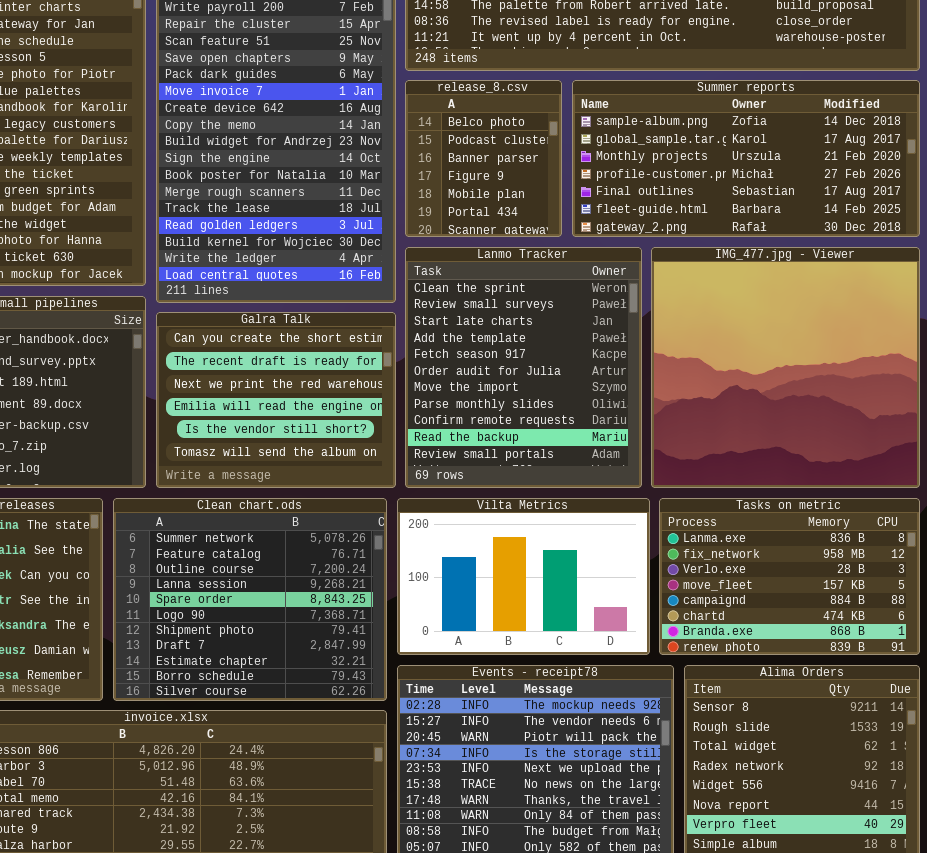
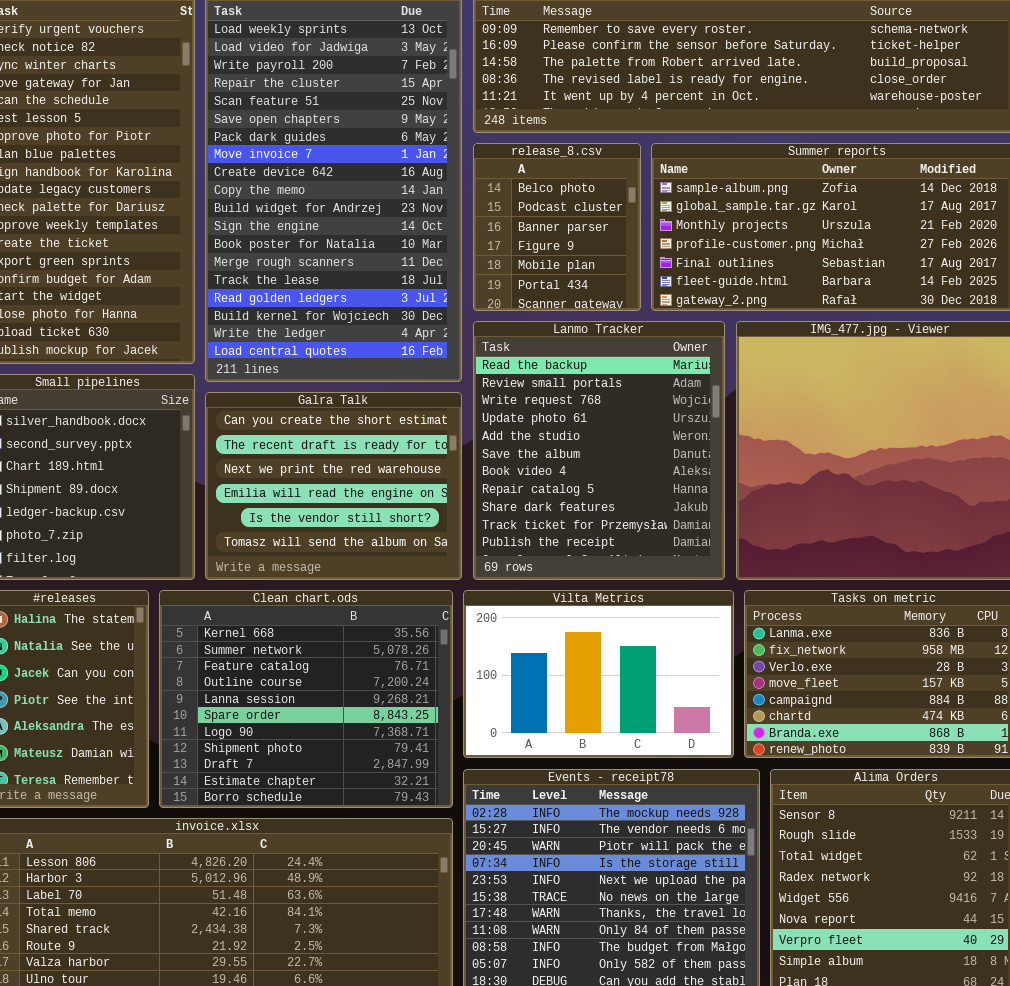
Lanmo Tracker: [405,247,642,488] -> [473,321,725,580], scrolled down 9 rows
Clean chart.ods: [113,498,387,701] -> [159,590,453,808], scrolled up 1 row

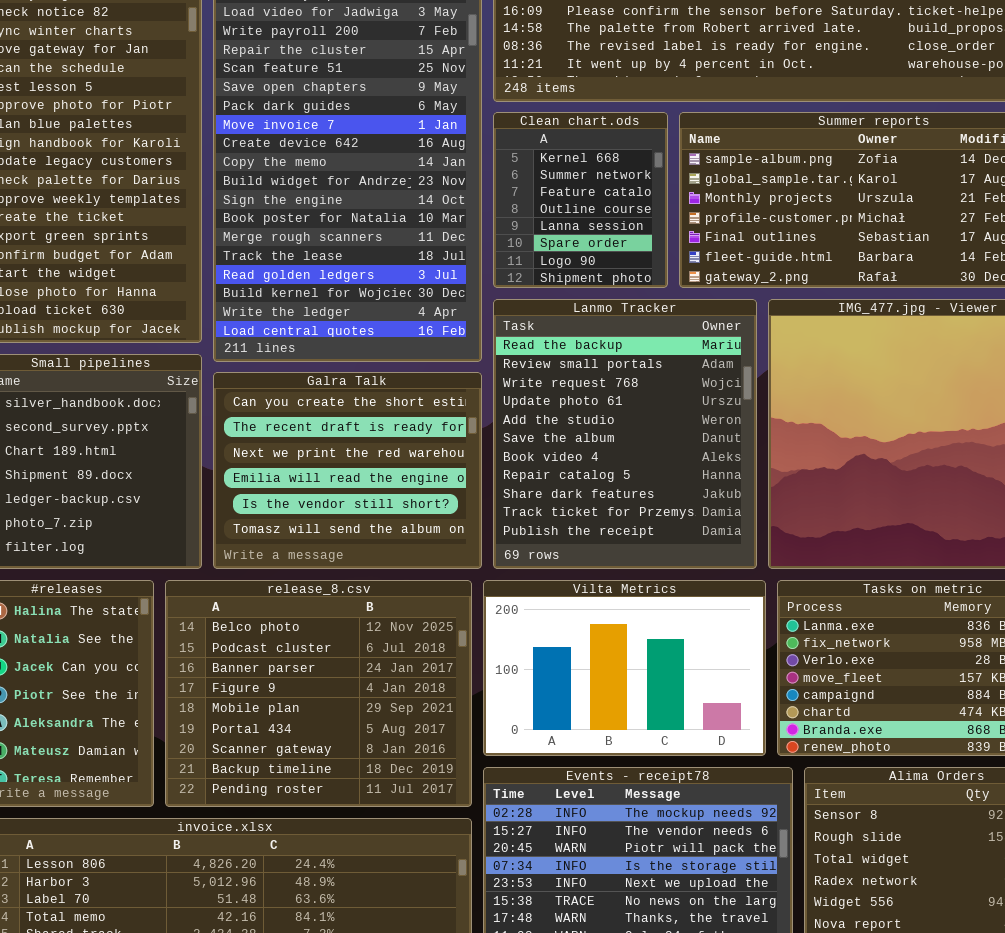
release_8.csv: [473,143,641,311] -> [165,580,472,807], moved, resized
Clean chart.ods: [159,590,453,808] -> [493,112,668,288], moved, resized

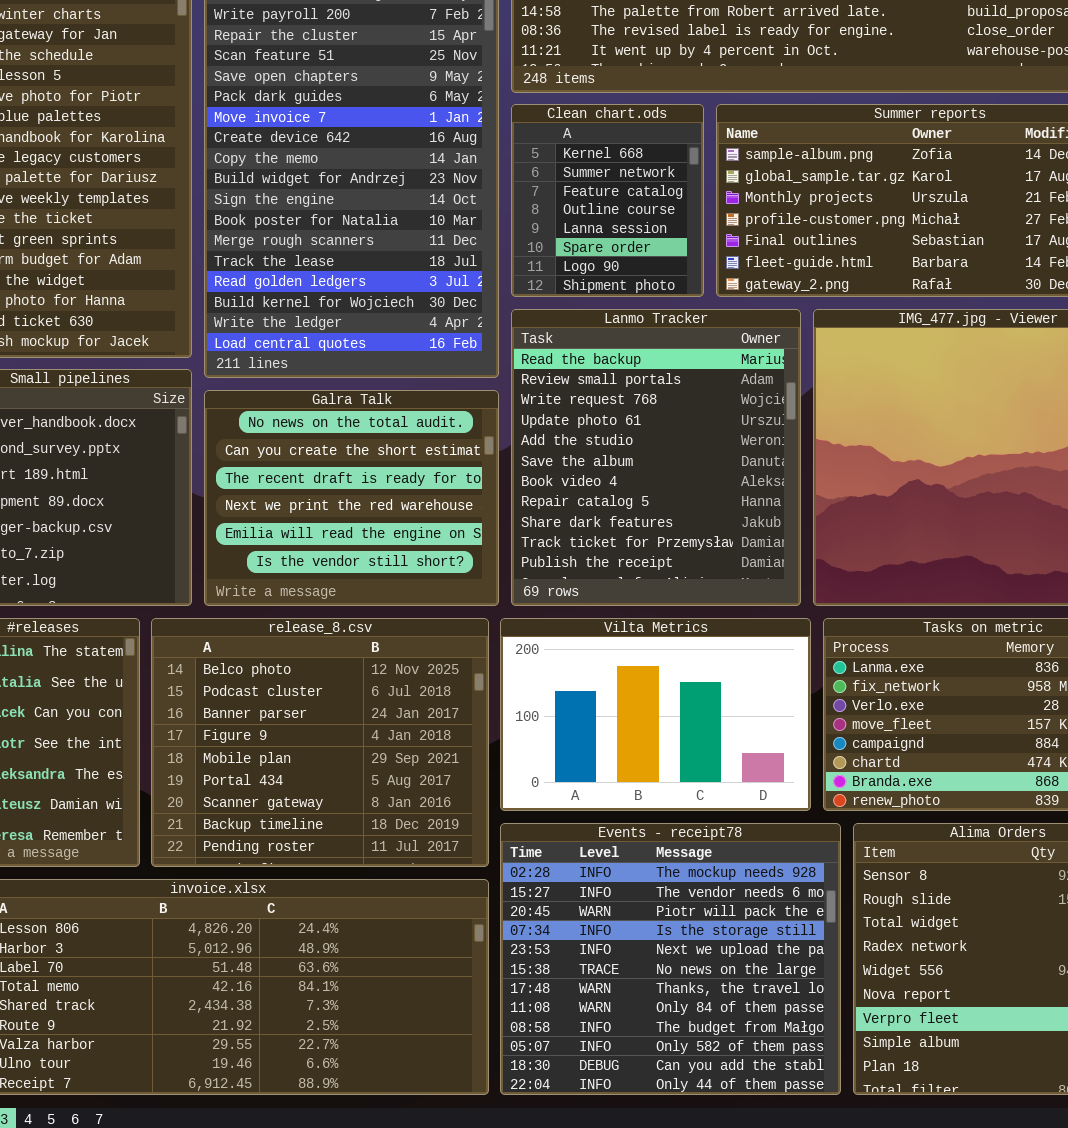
Galra Talk: [213,372,482,569] -> [204,390,499,606], scrolled up 1 row

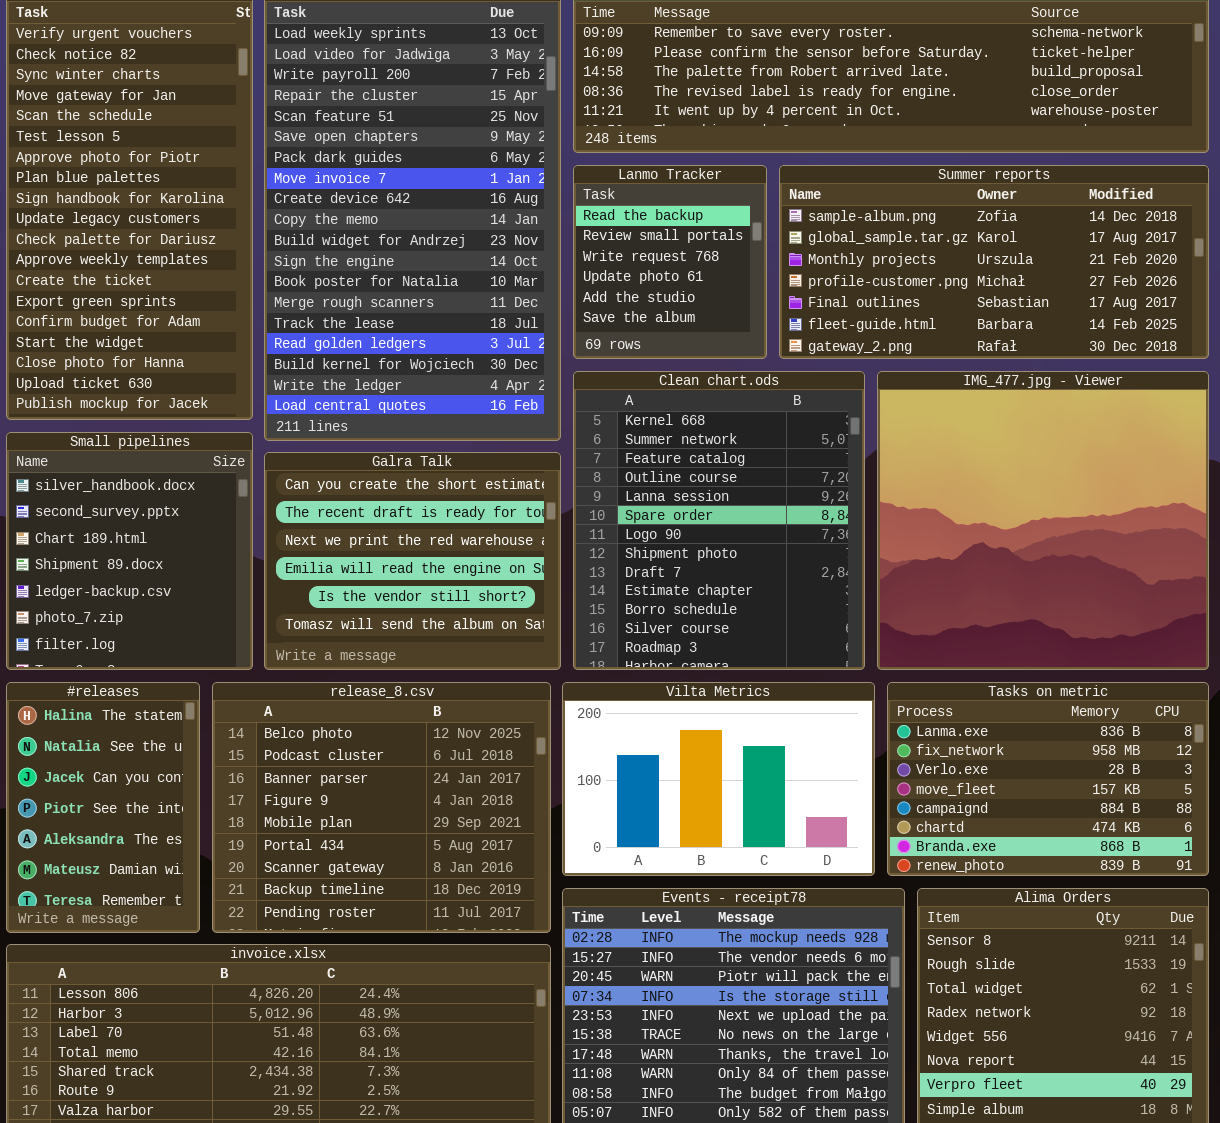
Clean chart.ods: [511,104,704,297] -> [573,371,865,670], moved, resized
Lanmo Tracker: [511,309,801,606] -> [573,165,767,359], moved, resized
Galra Talk: [204,390,499,606] -> [264,452,561,670], scrolled down 1 row

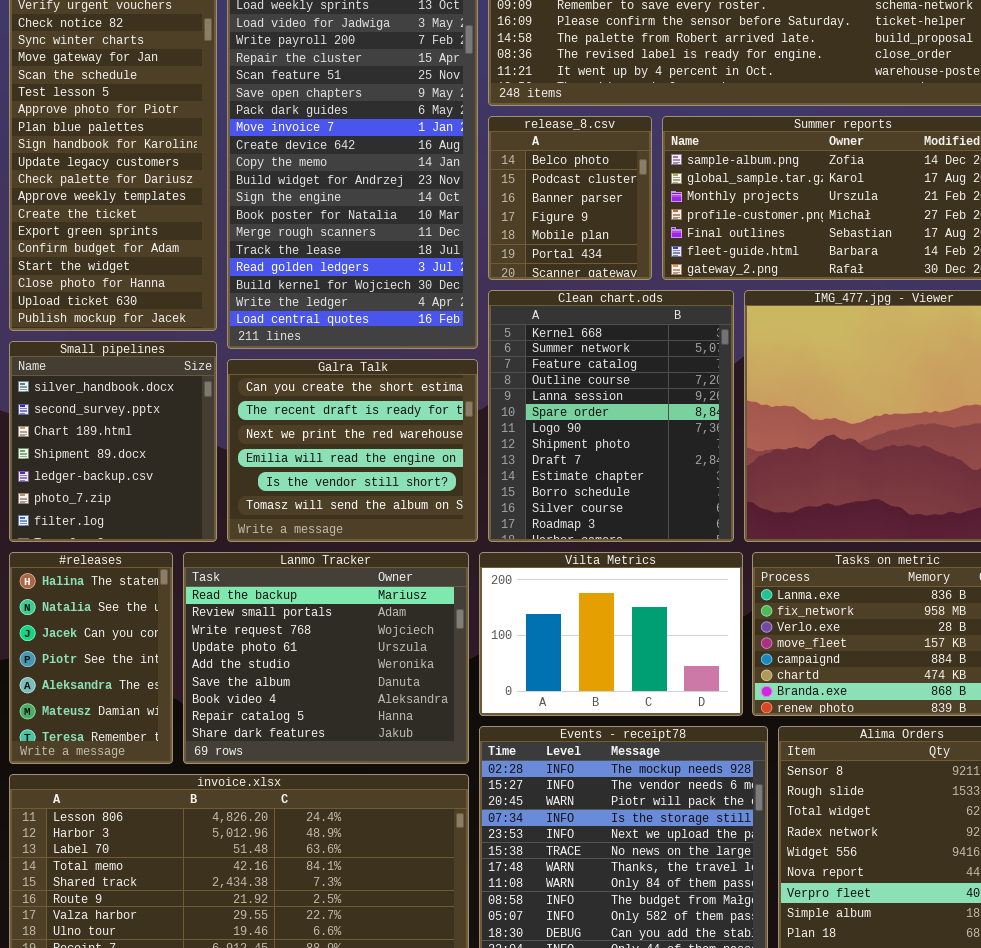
Lanmo Tracker: [573,165,767,359] -> [183,552,469,764], moved, resized
release_8.csv: [212,682,551,933] -> [488,116,652,280], moved, resized

